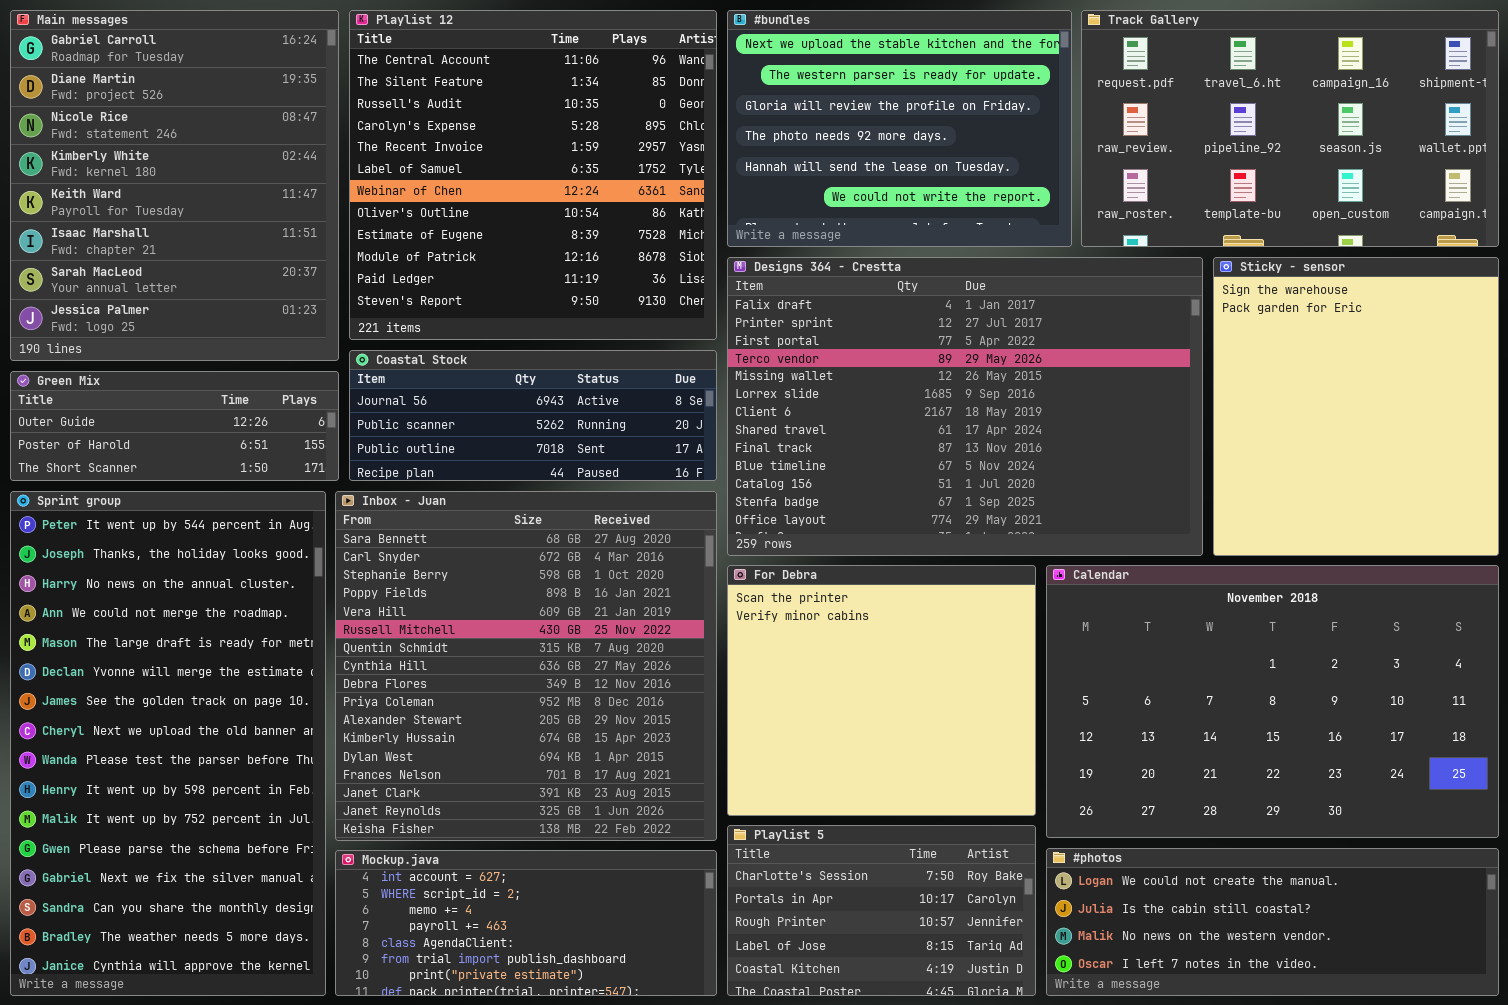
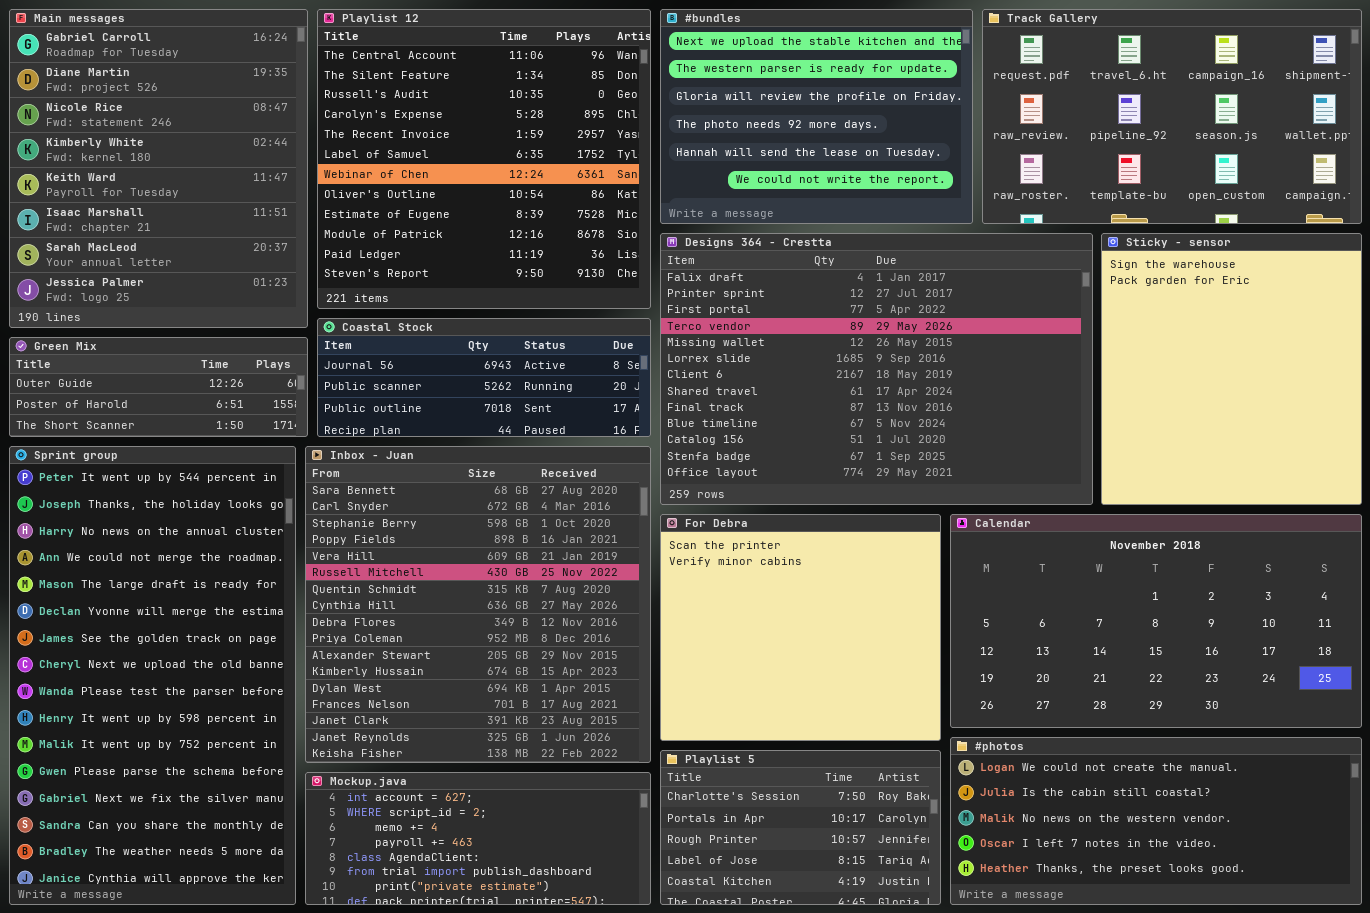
Calendar: [1046,565,1499,838] -> [950,514,1362,728], resized
#photos: [1046,848,1499,996] -> [950,737,1362,905], resized

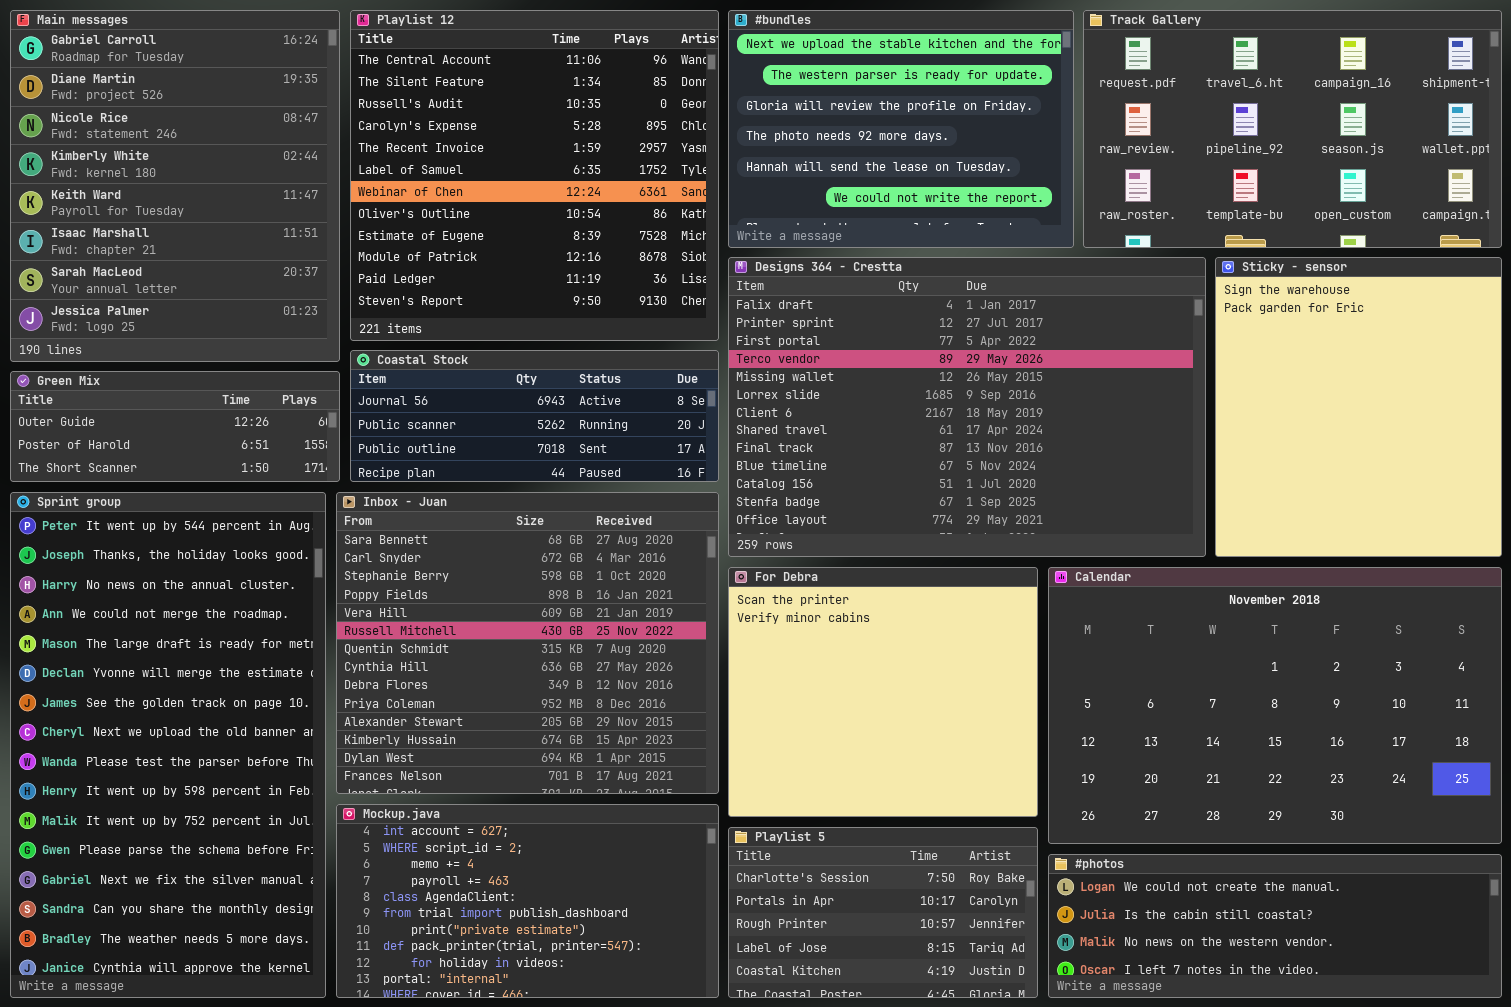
Inbox - Juan: [305,446,651,763] -> [336,492,719,794], resized
Calendar: [950,514,1362,728] -> [1048,567,1502,844], resized
#photos: [950,737,1362,905] -> [1048,854,1502,998], resized
Mockup.java: [305,772,651,905] -> [336,804,719,998], resized

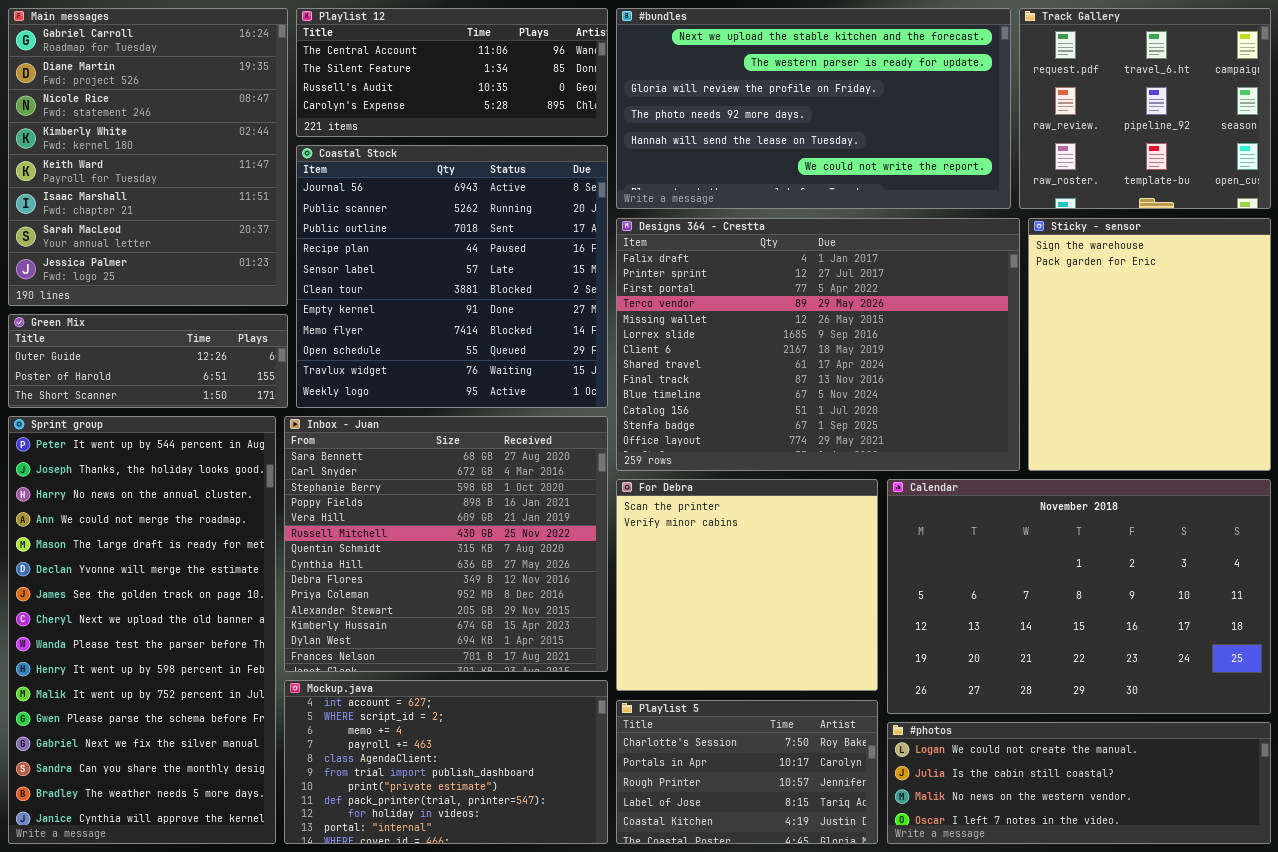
Playlist 12: [350,10,719,341] -> [296,8,608,137], resized
#bundles: [728,10,1074,248] -> [616,8,1011,209], resized
Track Gallery: [1083,10,1502,248] -> [1019,8,1271,209], resized
Coastal Stock: [350,350,719,482] -> [296,145,608,408], resized

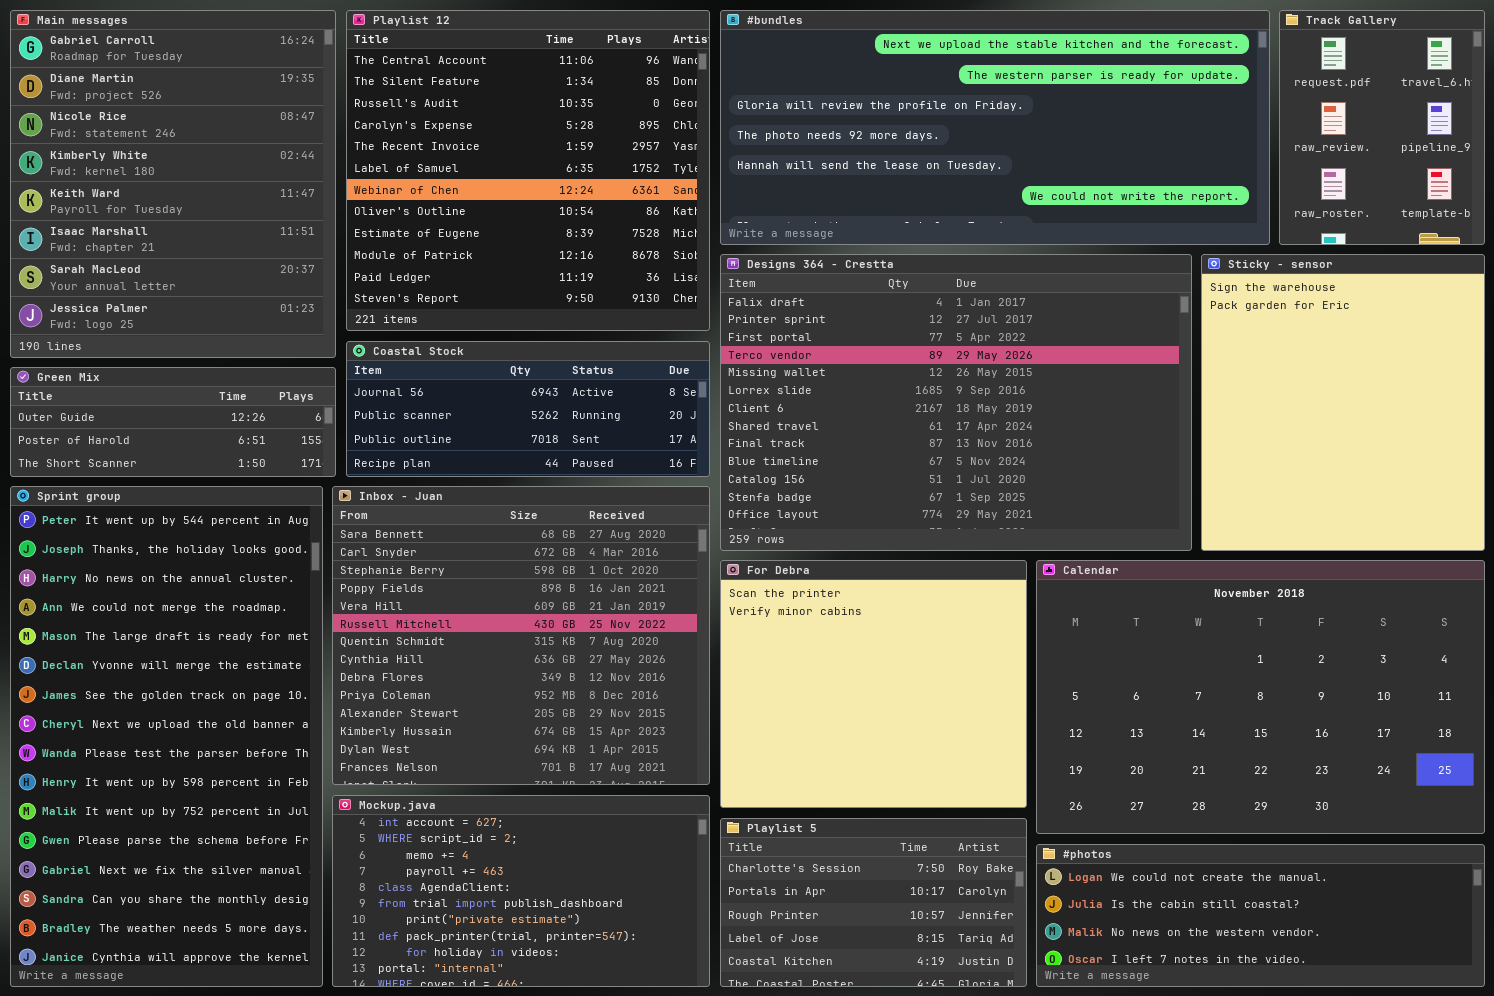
Playlist 12: [296,8,608,137] -> [346,10,710,331], resized
#bundles: [616,8,1011,209] -> [720,10,1270,245], resized
Track Gallery: [1019,8,1271,209] -> [1279,10,1485,245], resized
Coastal Stock: [296,145,608,408] -> [346,341,710,477], resized

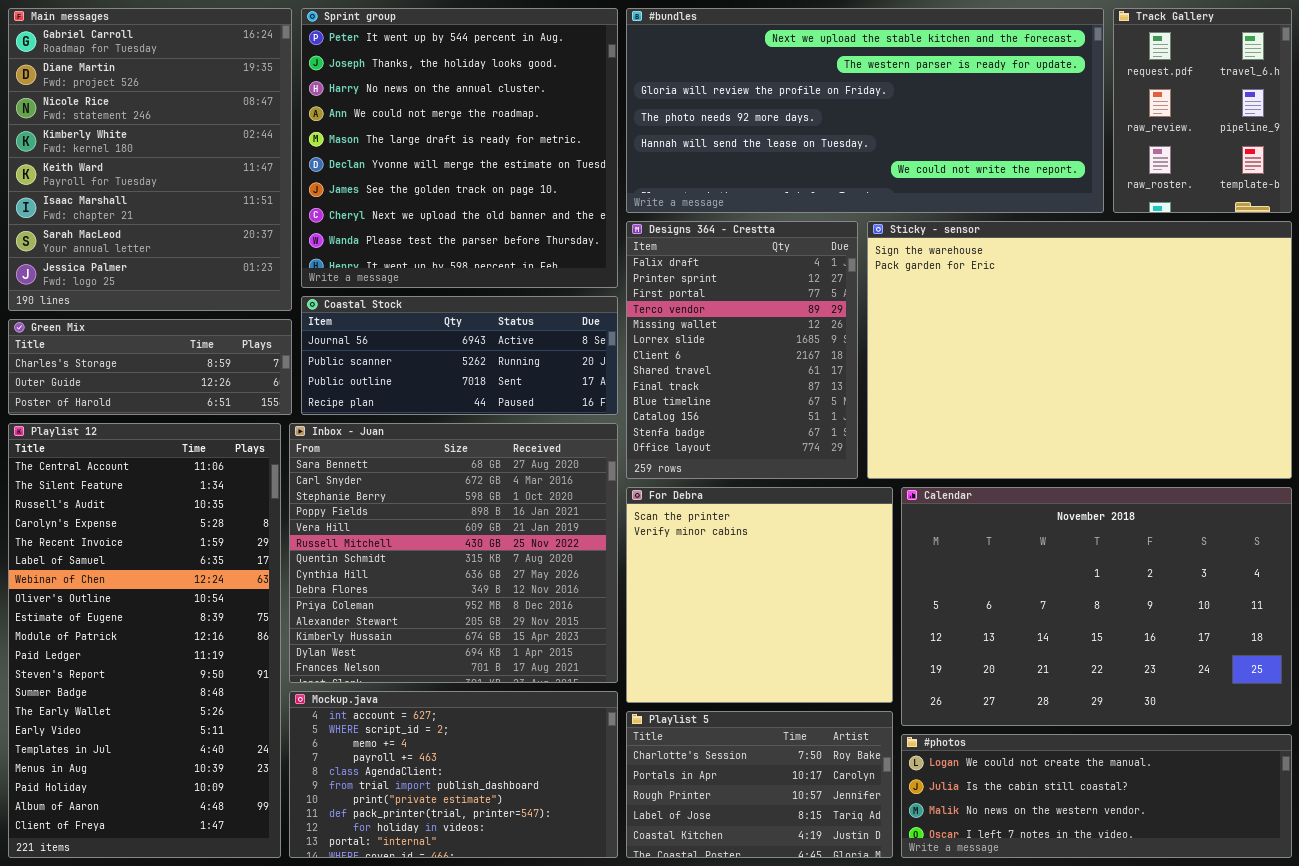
Playlist 12: [346,10,710,331] -> [8,423,281,858], moved, resized
Designs 364 - Crestta: [720,254,1192,551] -> [626,221,858,479], resized
Sticky - sensor: [1201,254,1485,551] -> [867,221,1292,479], resized
Green Mix: [10,367,336,477] -> [8,319,292,415], scrolled up 1 row
Sprint group: [10,486,323,987] -> [301,8,618,288], moved, resized

